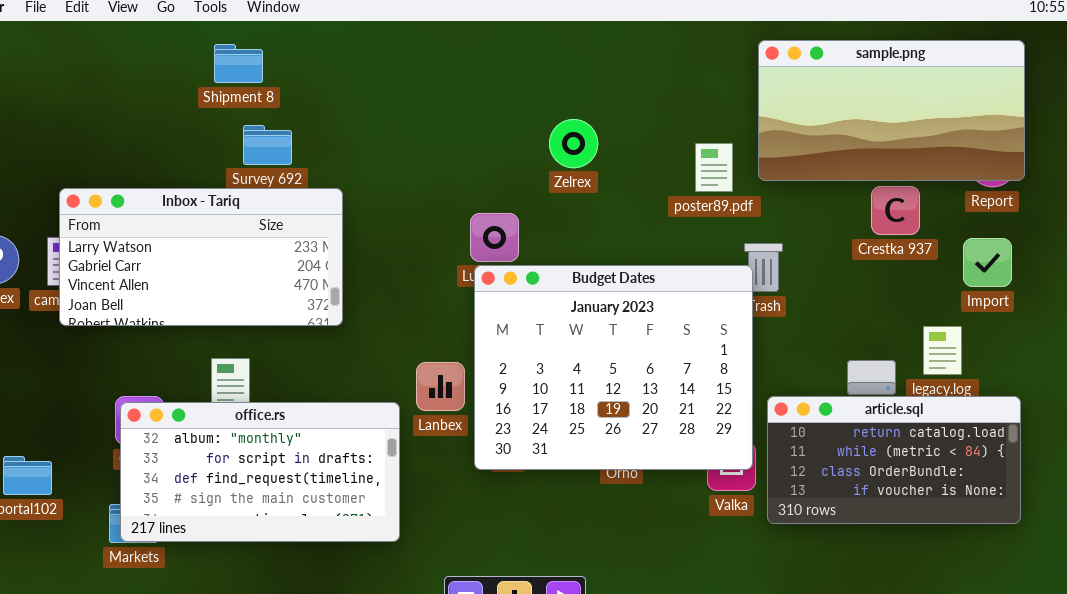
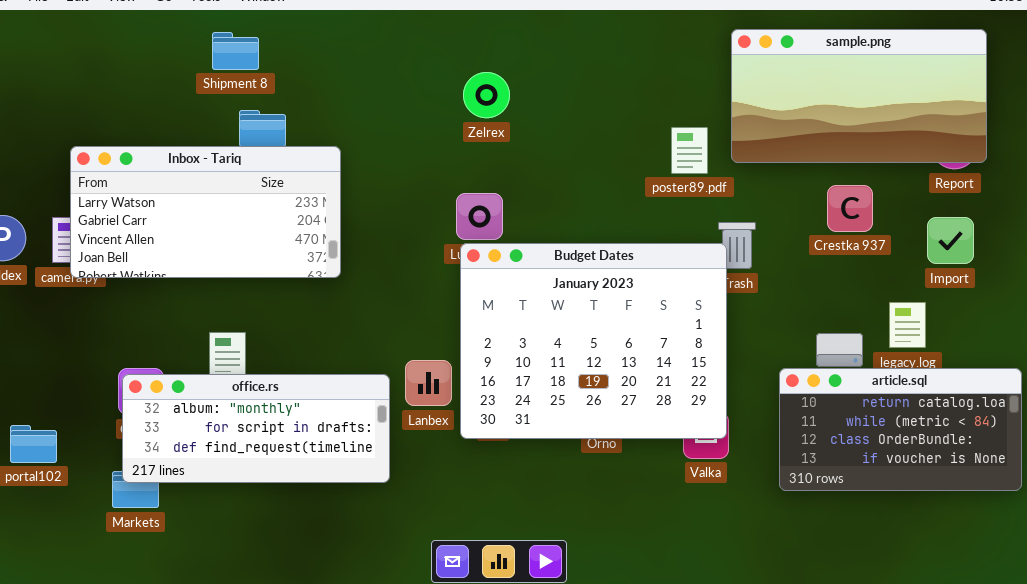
Zelrex: [549,119,598,168] -> [463,72,510,118], moved
Crestka 937: [871,186,920,235] -> [827,185,873,232], moved
Inbox - Tariq: [59,188,343,326] -> [70,146,341,278], moved
Lanbex: [416,362,465,411] -> [405,360,452,406], moved
article.sql: [767,396,1021,524] -> [779,368,1022,491], moved
office.rs: [120,402,400,542] -> [122,374,390,483], resized

